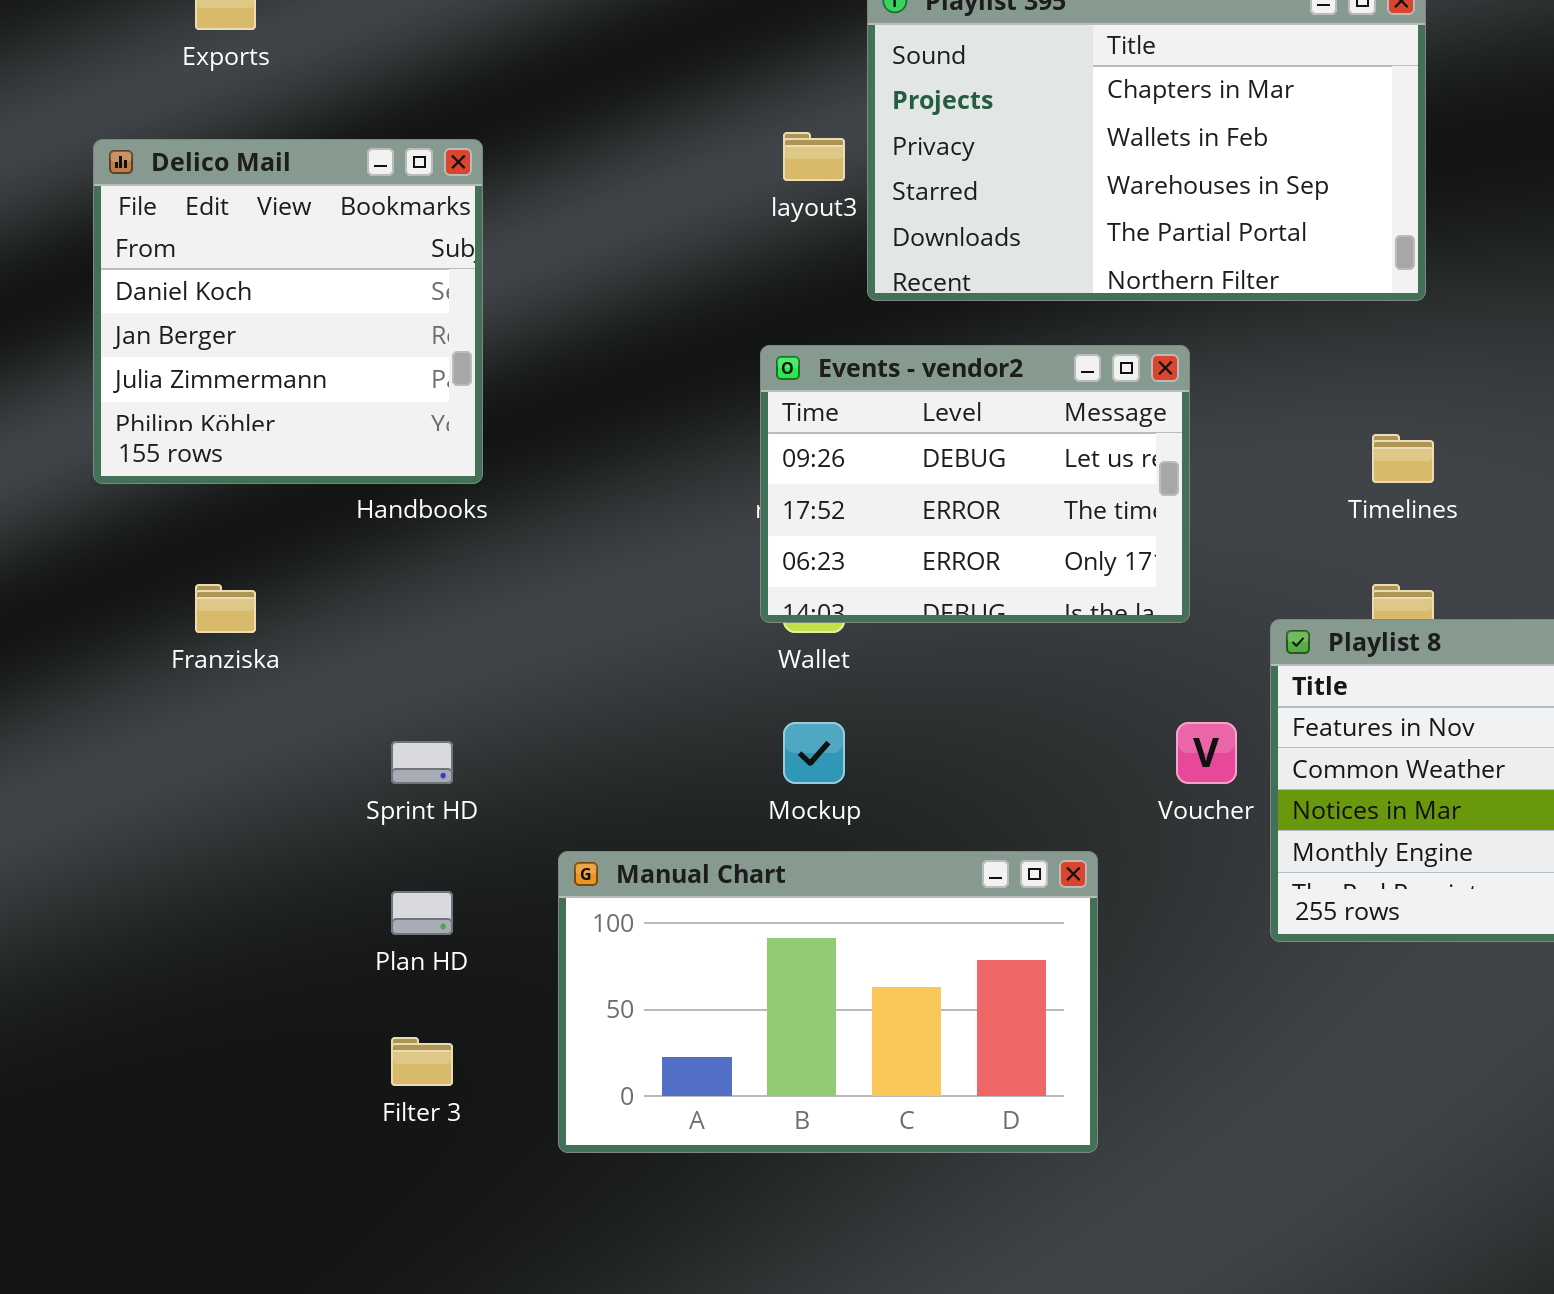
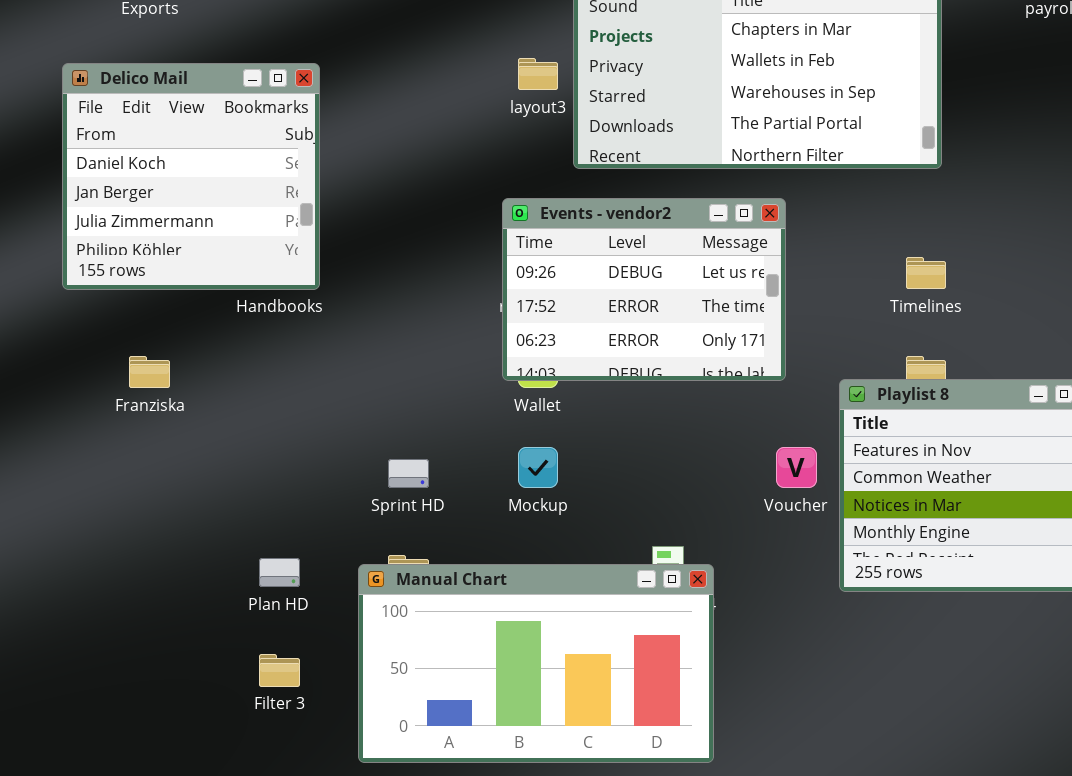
Sprint HD: [391,741,453,784] -> [388,459,429,488], moved
Manual Chart: [558,851,1098,1153] -> [358,564,714,763], moved

